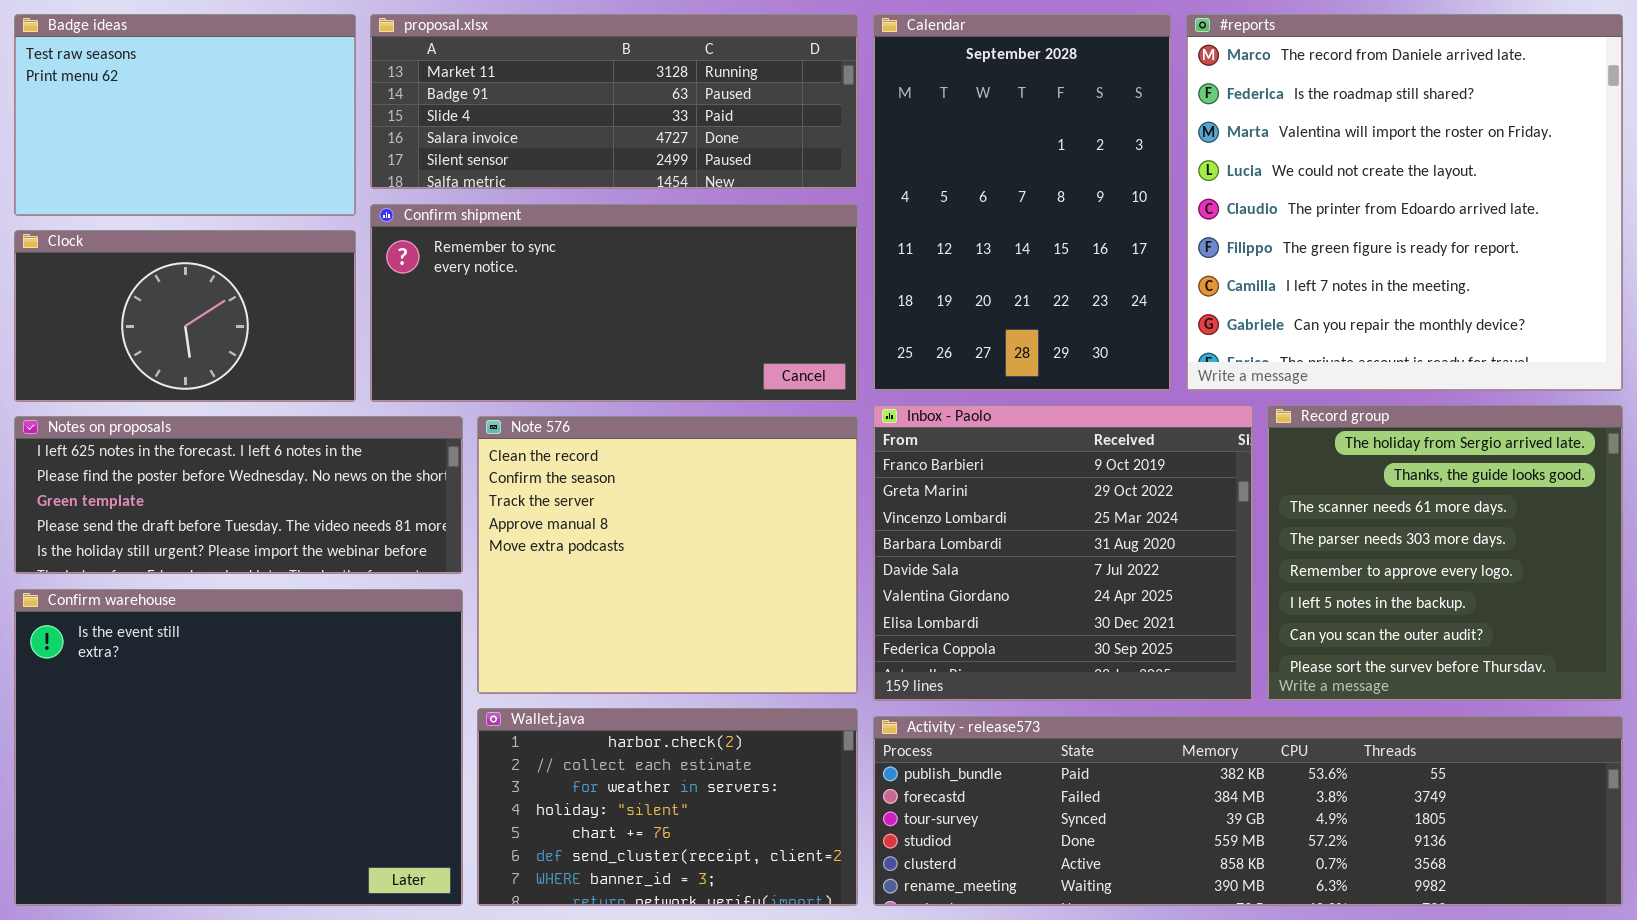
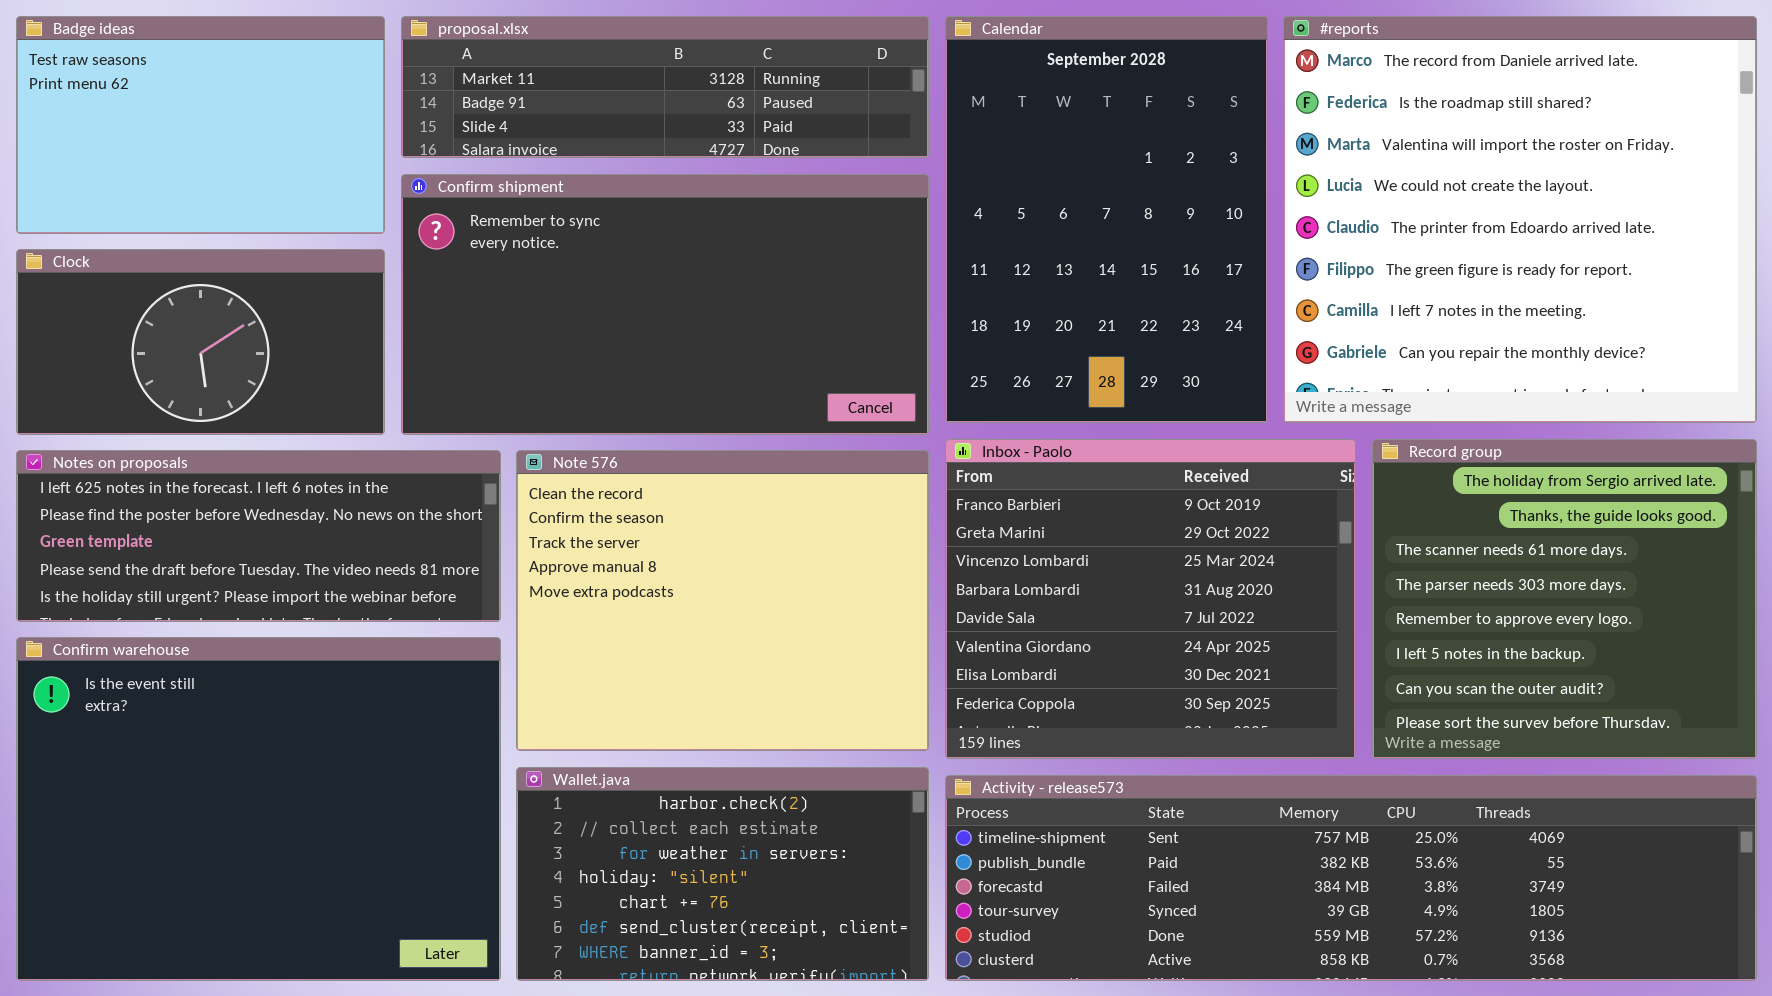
proposal.xlsx: [370,14,858,189] -> [401,16,929,158], resized
Confirm shipment: [370,204,858,402] -> [401,174,929,435], resized
Activity - release573: [873,716,1623,906] -> [945,775,1757,981], scrolled up 1 row

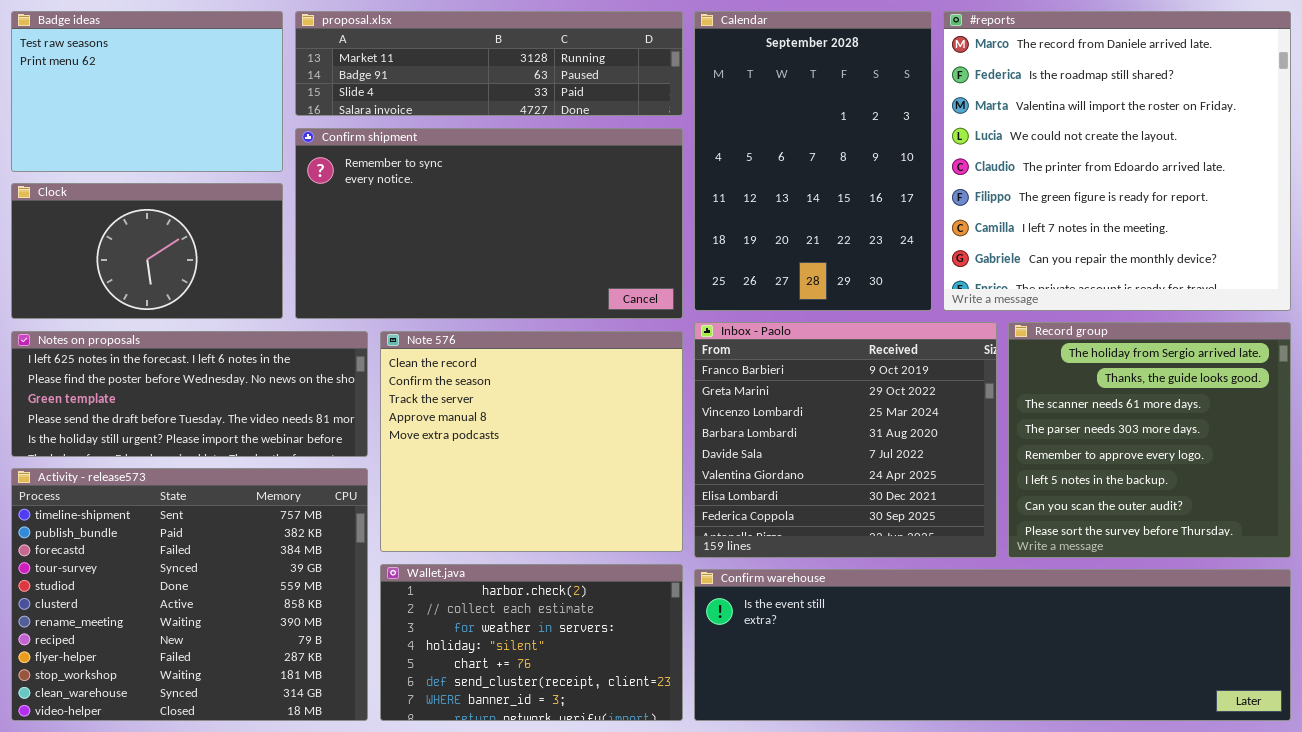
Confirm warehouse: [16,637,501,981] -> [694,569,1291,721], moved, resized
Activity - release573: [945,775,1757,981] -> [11,468,368,721], moved, resized

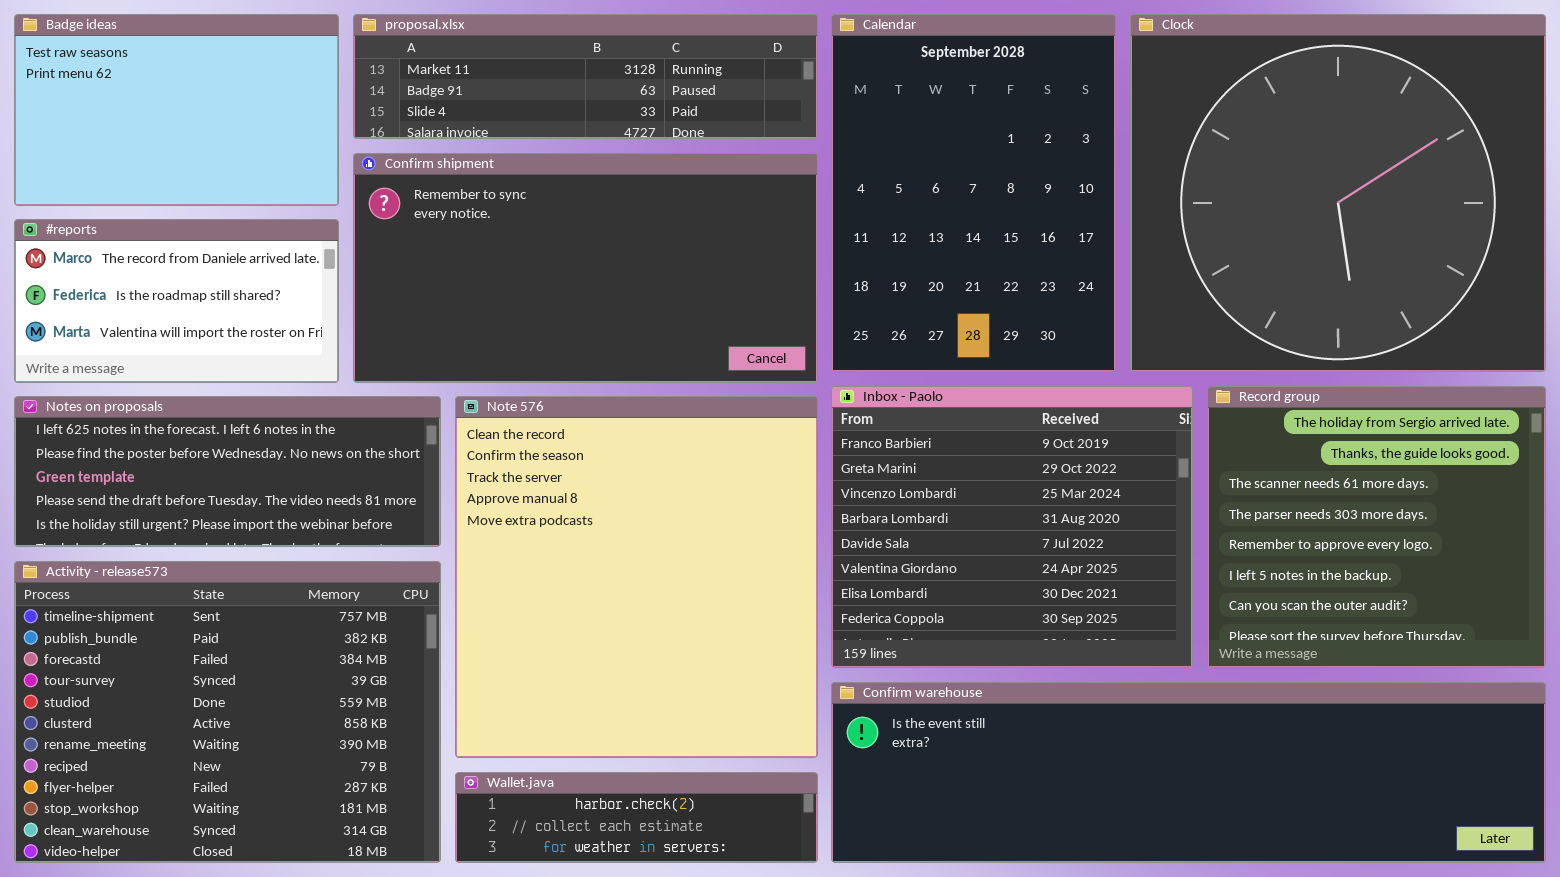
#reports: [943,11,1291,311] -> [14,219,339,383], moved, resized
Clock: [11,183,283,319] -> [1130,14,1546,372], moved, resized
Note 576: [380,331,683,552] -> [455,396,818,758], resized
Wallet.java: [380,564,683,721] -> [455,772,818,863], resized

